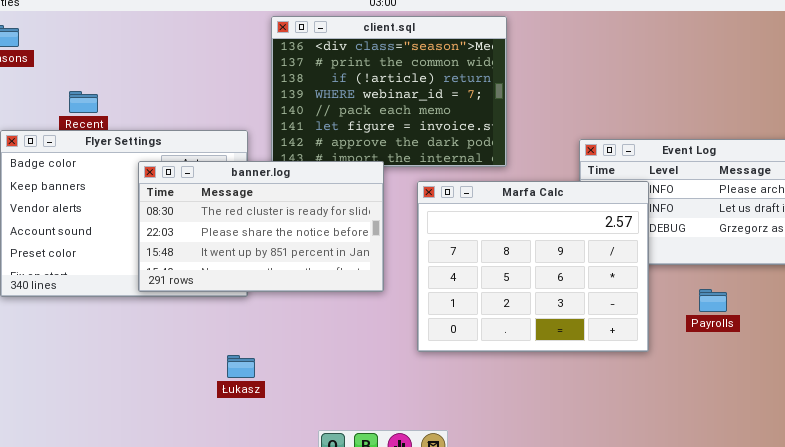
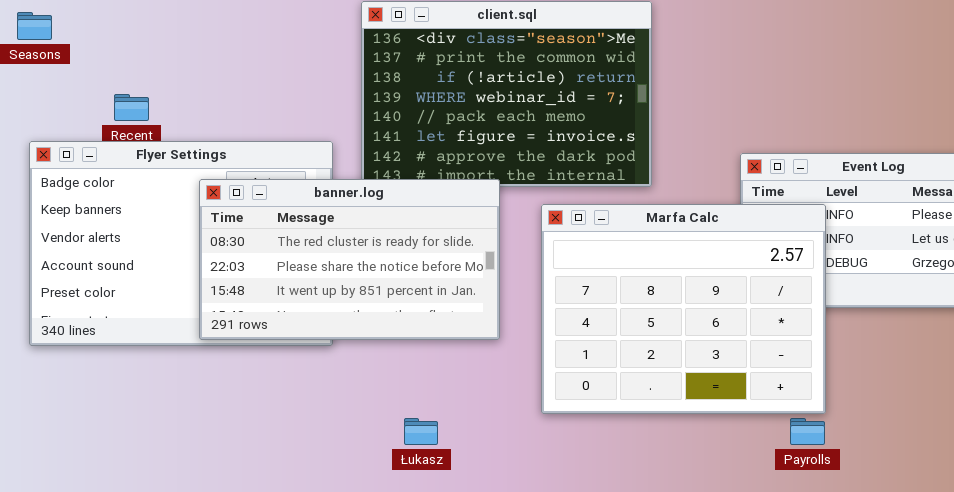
Payrolls: [699,289,727,312] -> [790,418,825,445], moved
Łukasz: [227,355,255,378] -> [404,418,438,445], moved

